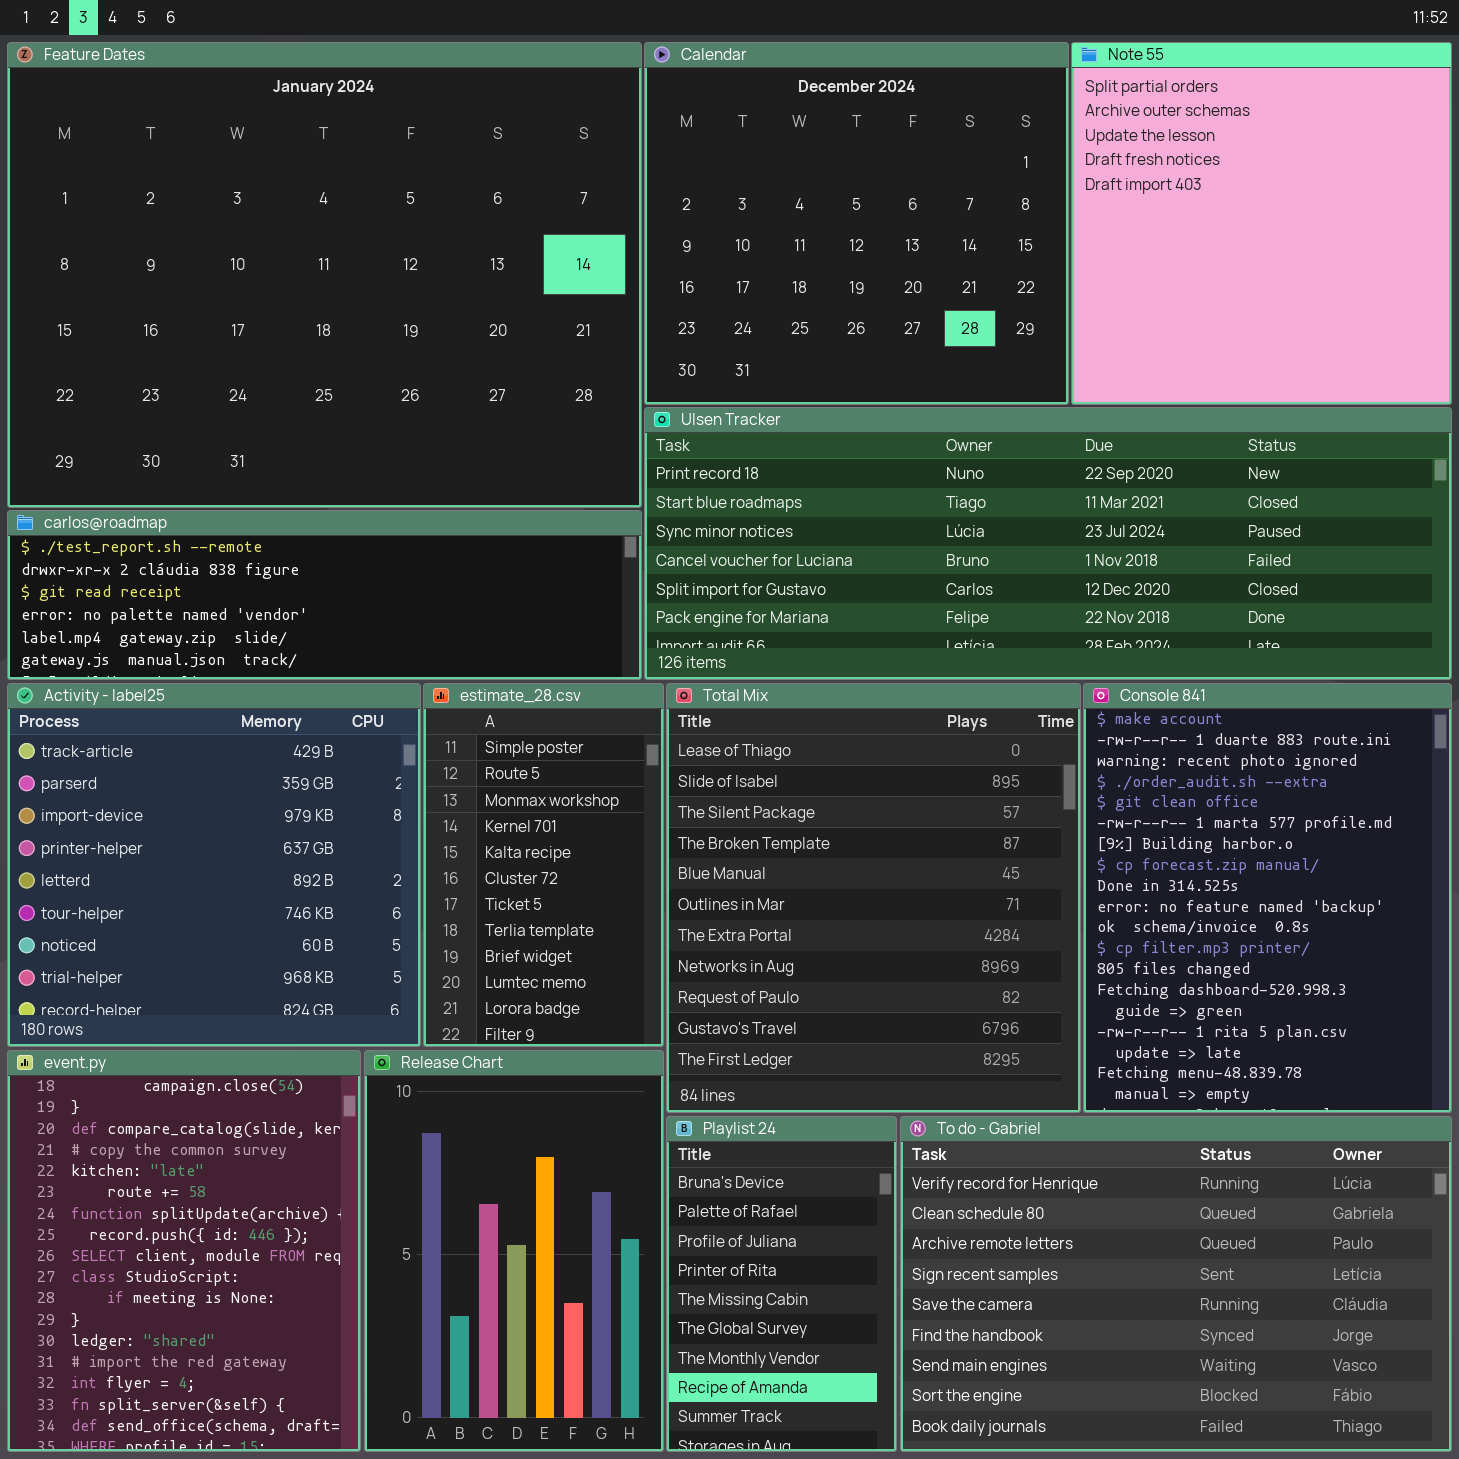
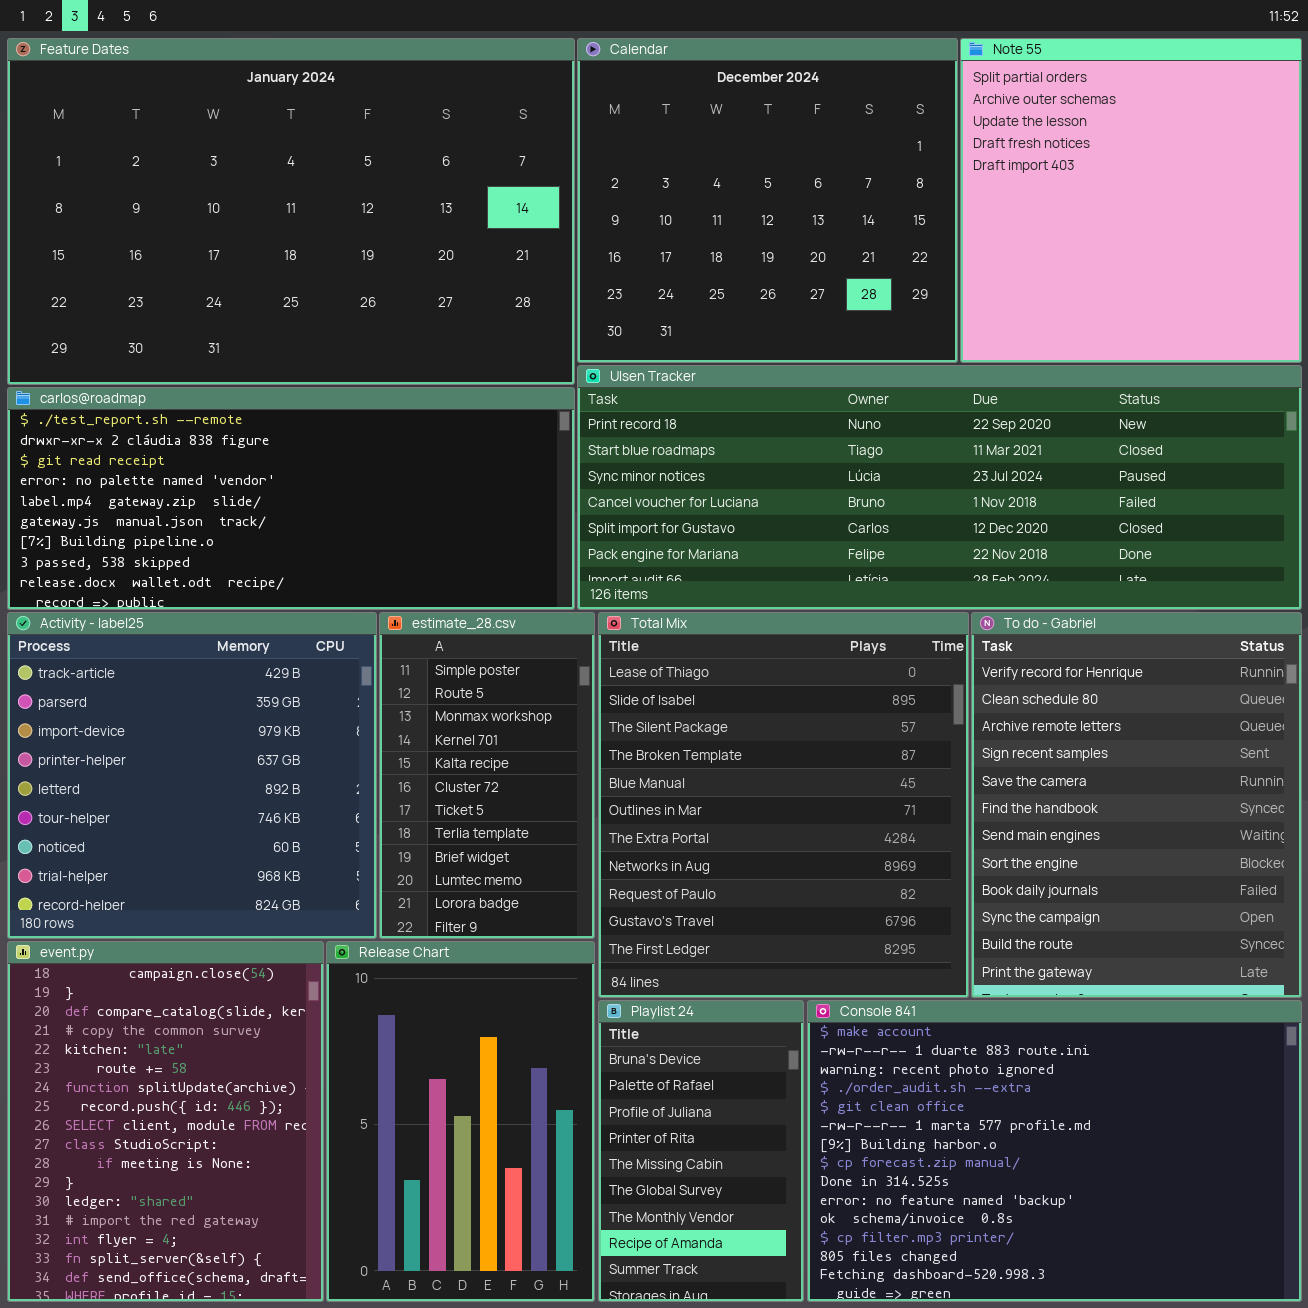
Feature Dates: [7,42,642,508] -> [7,38,575,385], resized
carlos@roadmap: [7,510,642,680] -> [7,387,575,610], resized
Console 841: [1083,683,1452,1113] -> [807,1000,1302,1302], moved, resized
To do - Gabriel: [900,1116,1452,1452] -> [971,612,1302,998], moved, resized

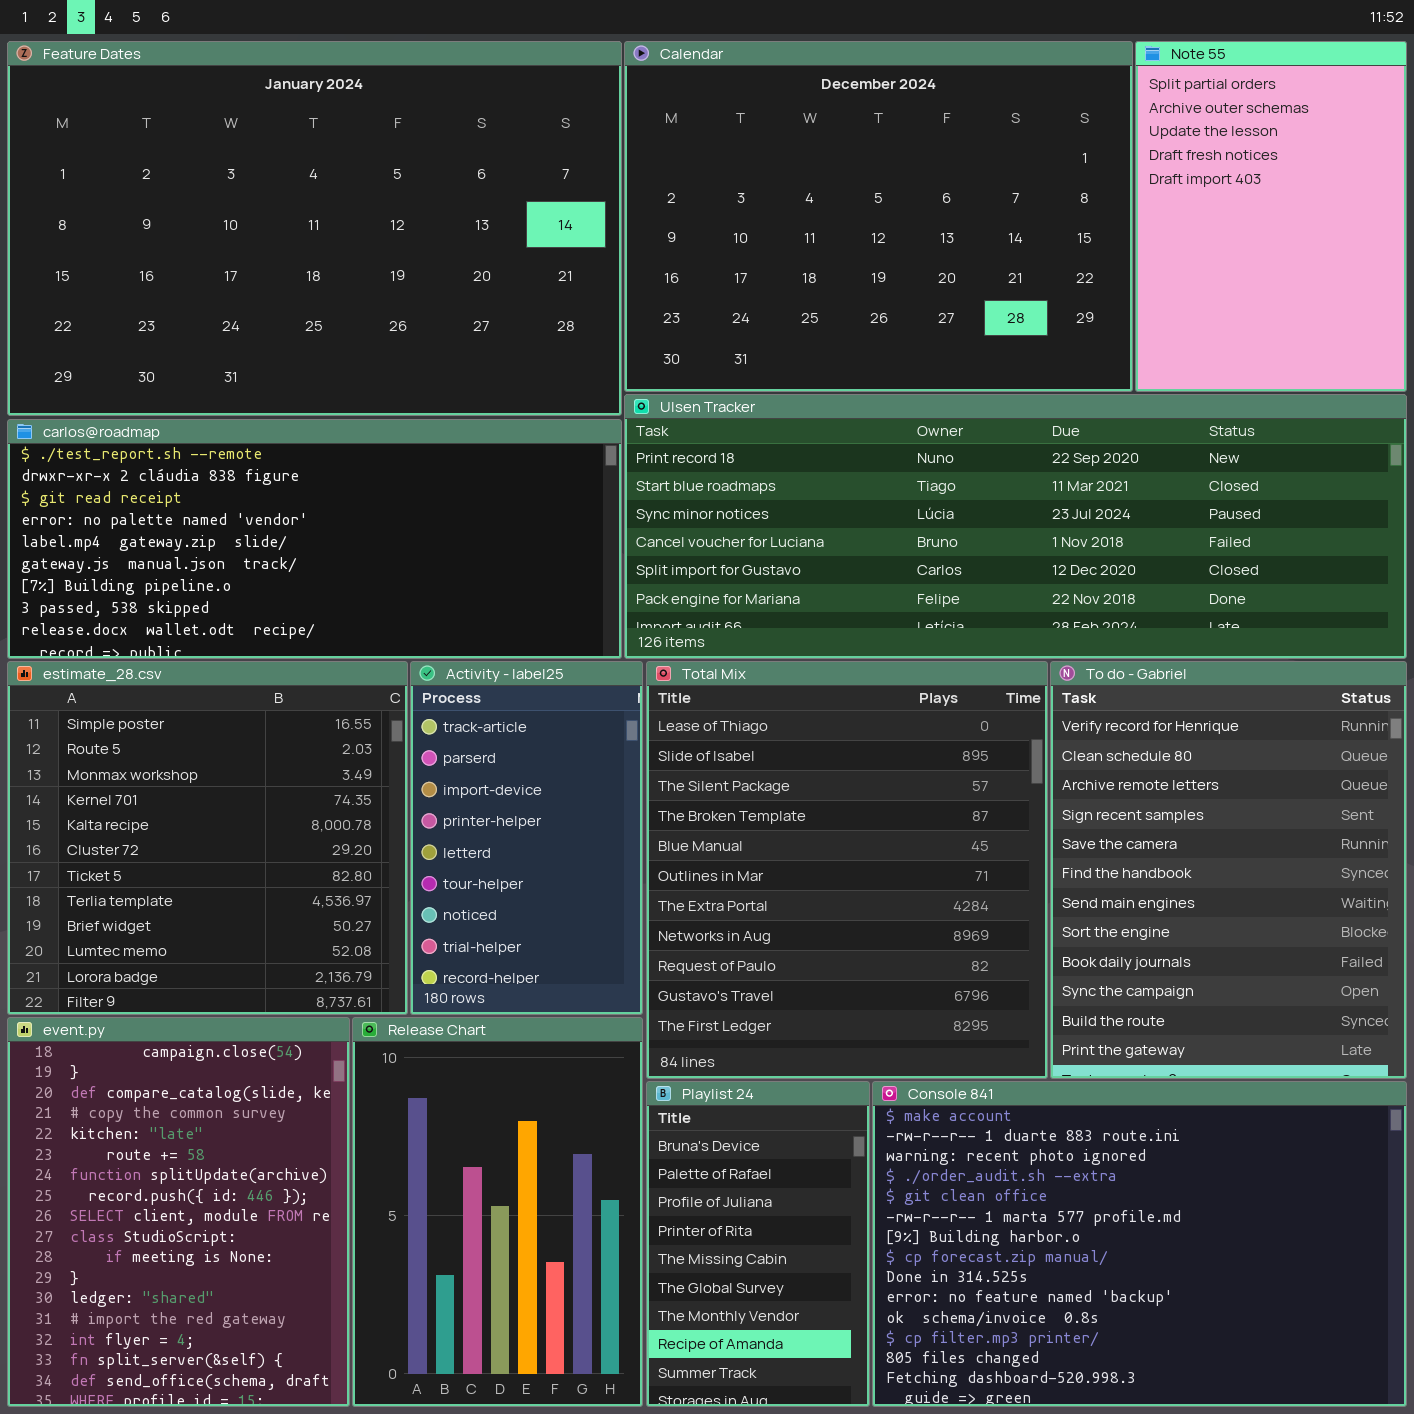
Calendar: [577,38,958,363] -> [624,41,1133,392], resized
Note 55: [960,38,1302,363] -> [1135,41,1407,392], resized
Activity - label25: [7,612,377,939] -> [410,661,643,1015], moved, resized
estimate_28.csv: [379,612,595,939] -> [7,661,408,1015], moved, resized

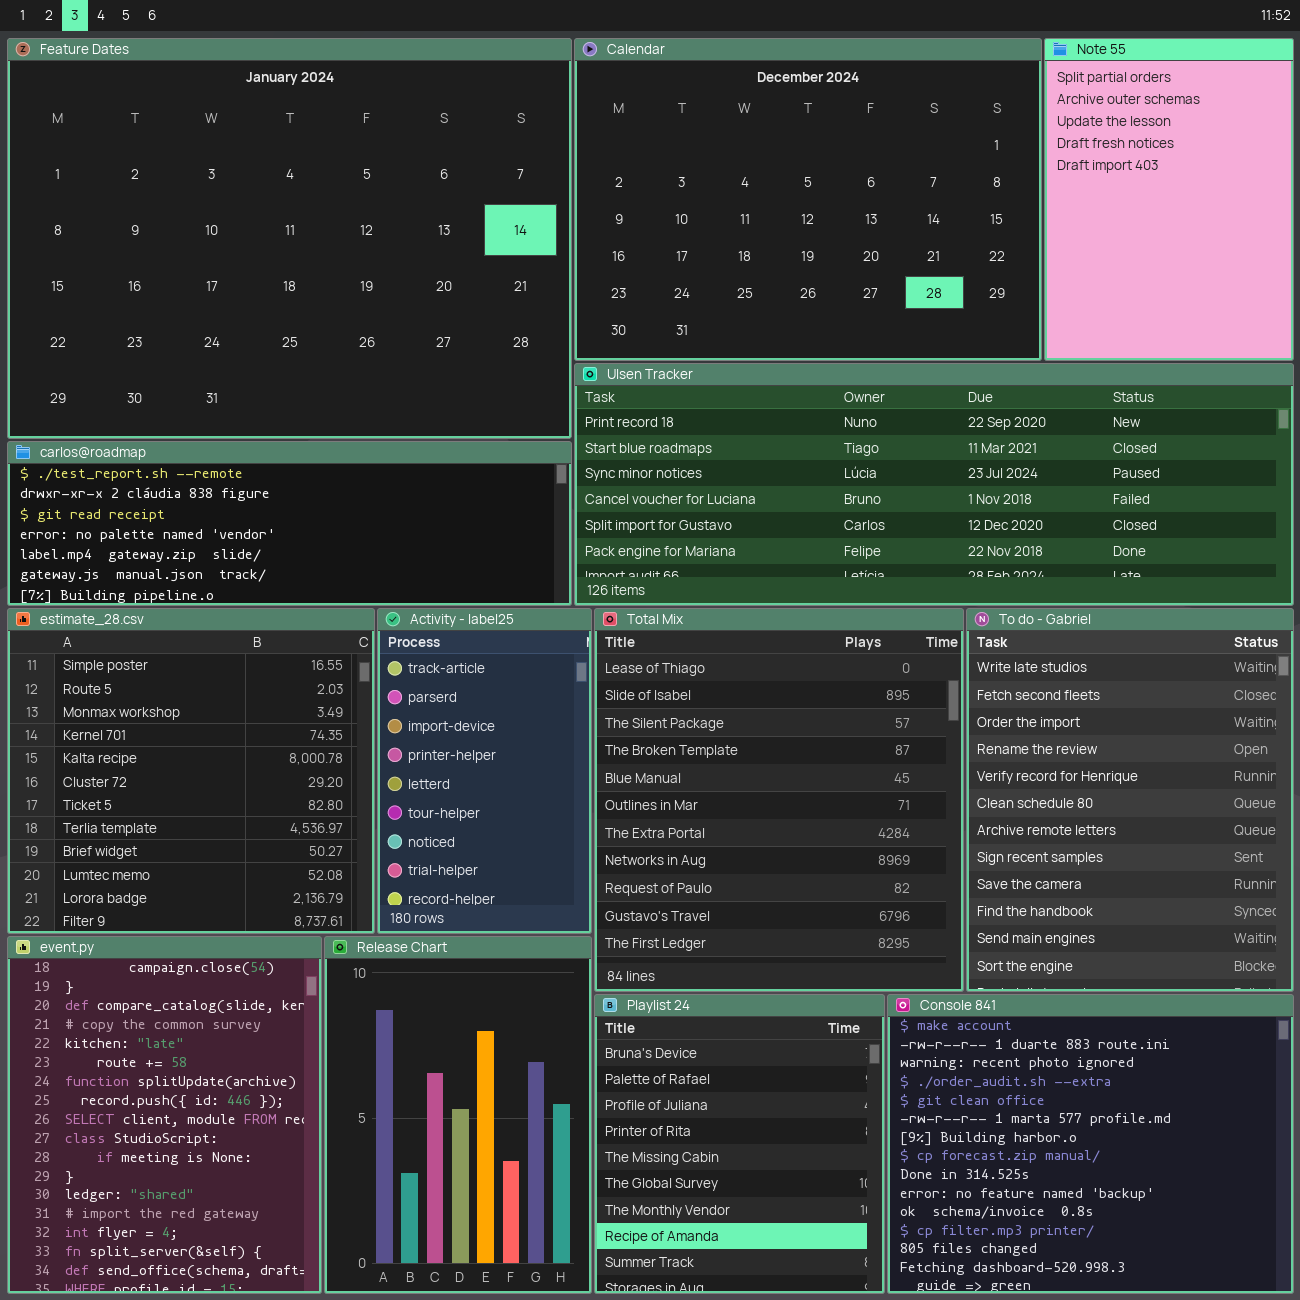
Feature Dates: [7,41,622,416] -> [7,38,572,439], resized
carlos@roadmap: [7,419,622,659] -> [7,441,572,606], resized
To do - Gabriel: [1050,661,1407,1079] -> [966,608,1294,992], scrolled up 4 rows
Playlist 24: [646,1081,870,1407] -> [594,994,885,1294], resized
Console 841: [872,1081,1407,1407] -> [887,994,1294,1294], resized

